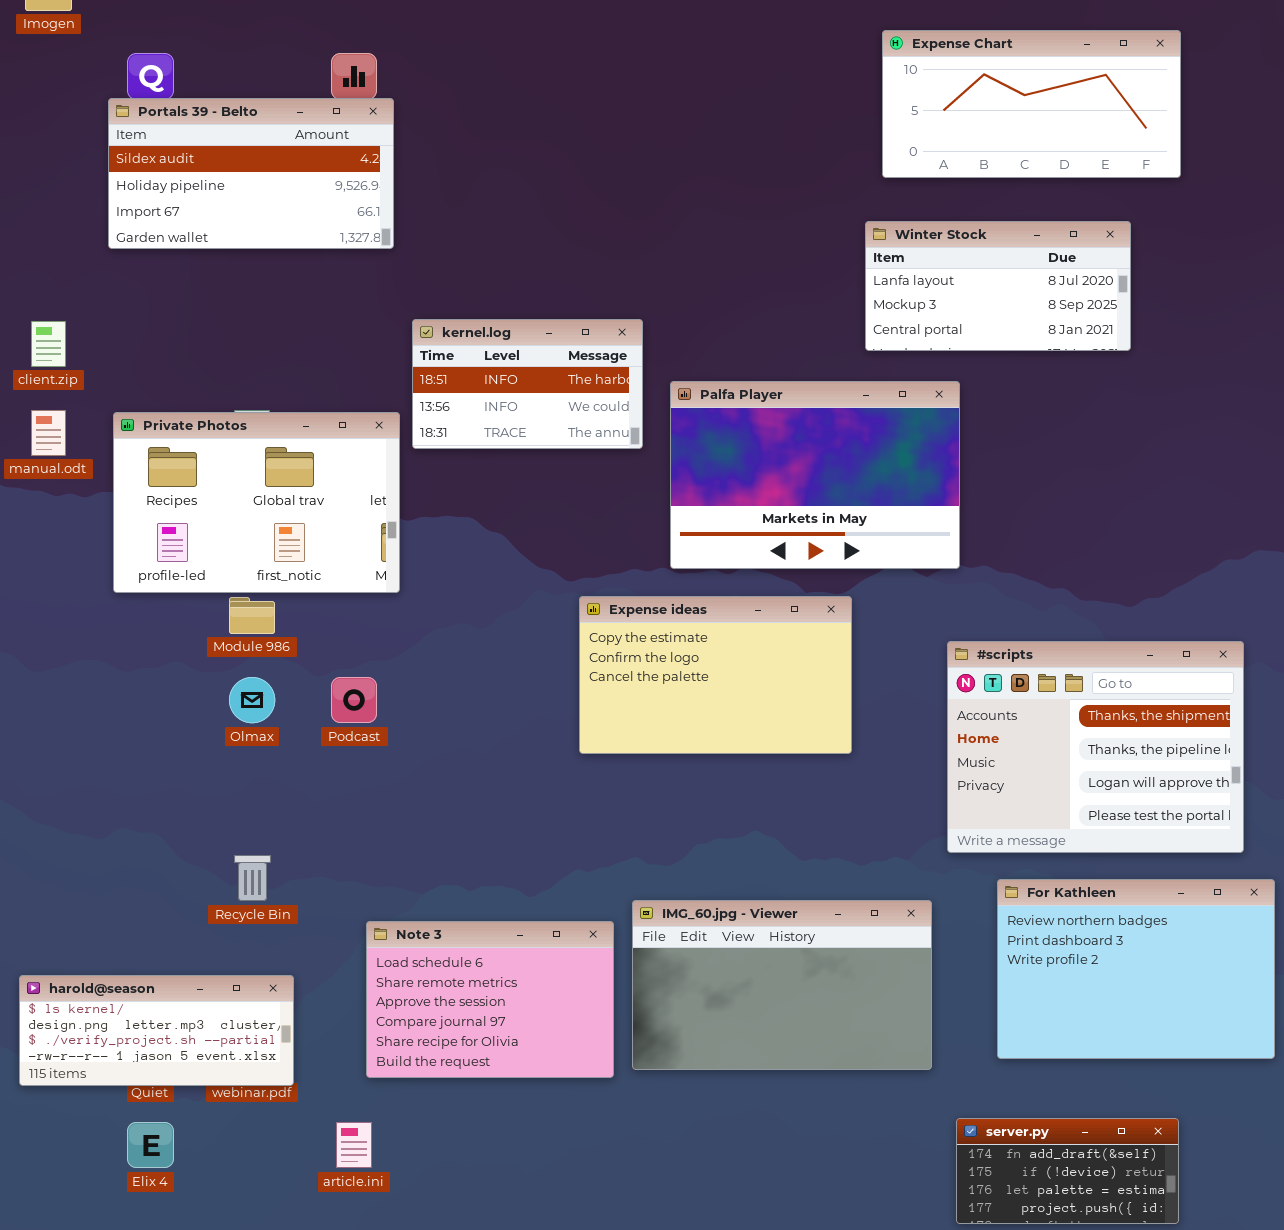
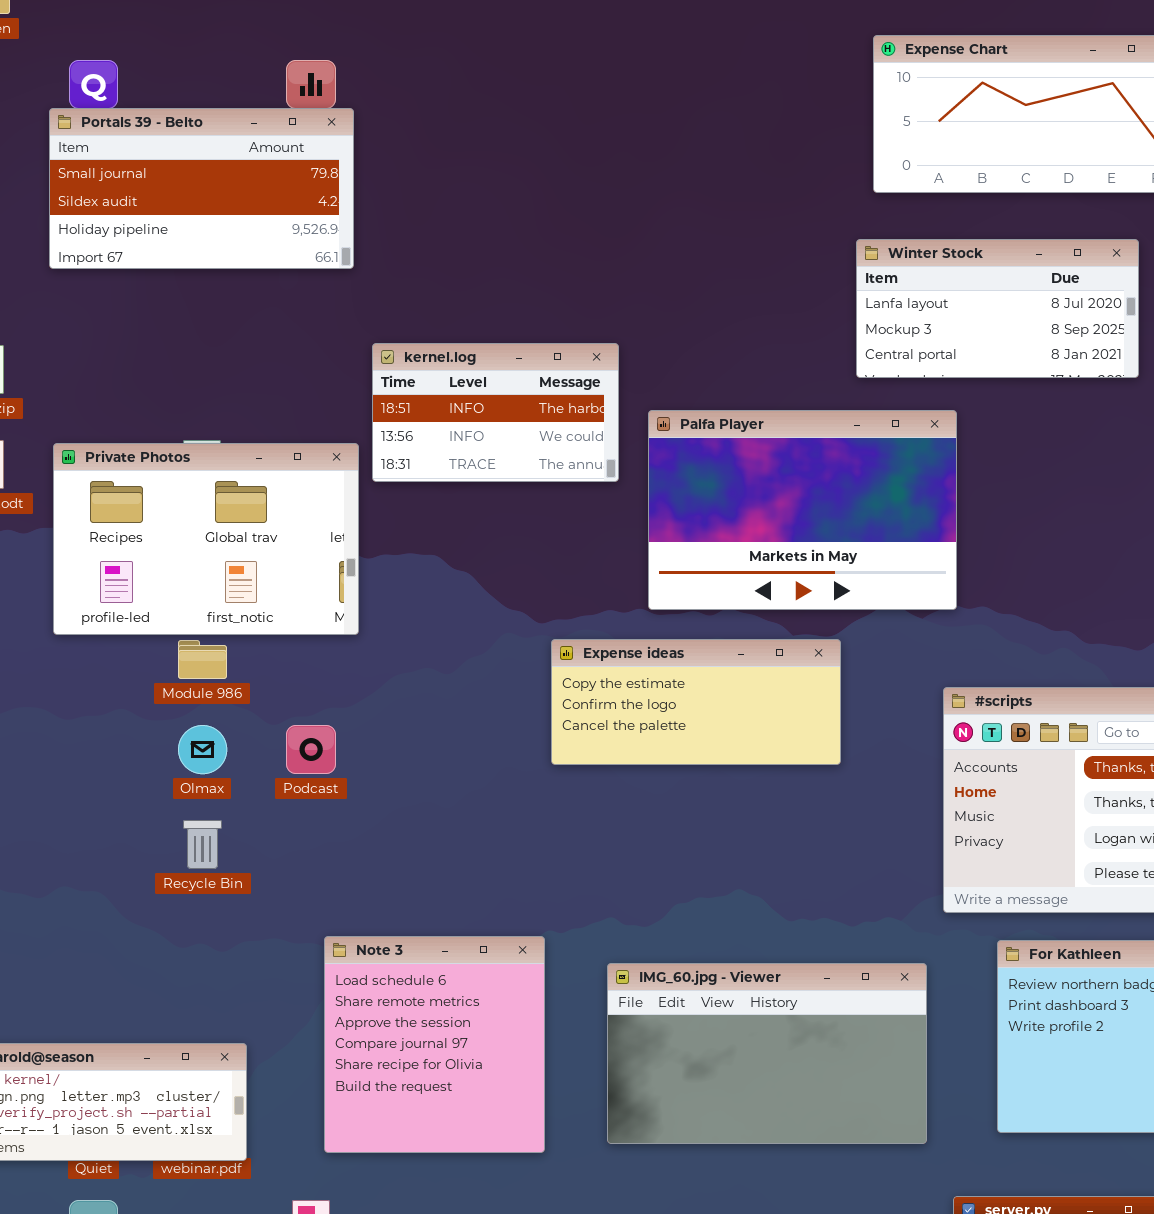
Portals 39 - Belto: [108,98,394,249] -> [49,108,354,269], scrolled up 1 row
Expense ideas: [579,596,852,754] -> [551,639,841,765], resized
Recycle Bin: [234,855,271,901] -> [183,820,222,869], moved
Note 3: [366,921,614,1078] -> [324,936,545,1153], resized

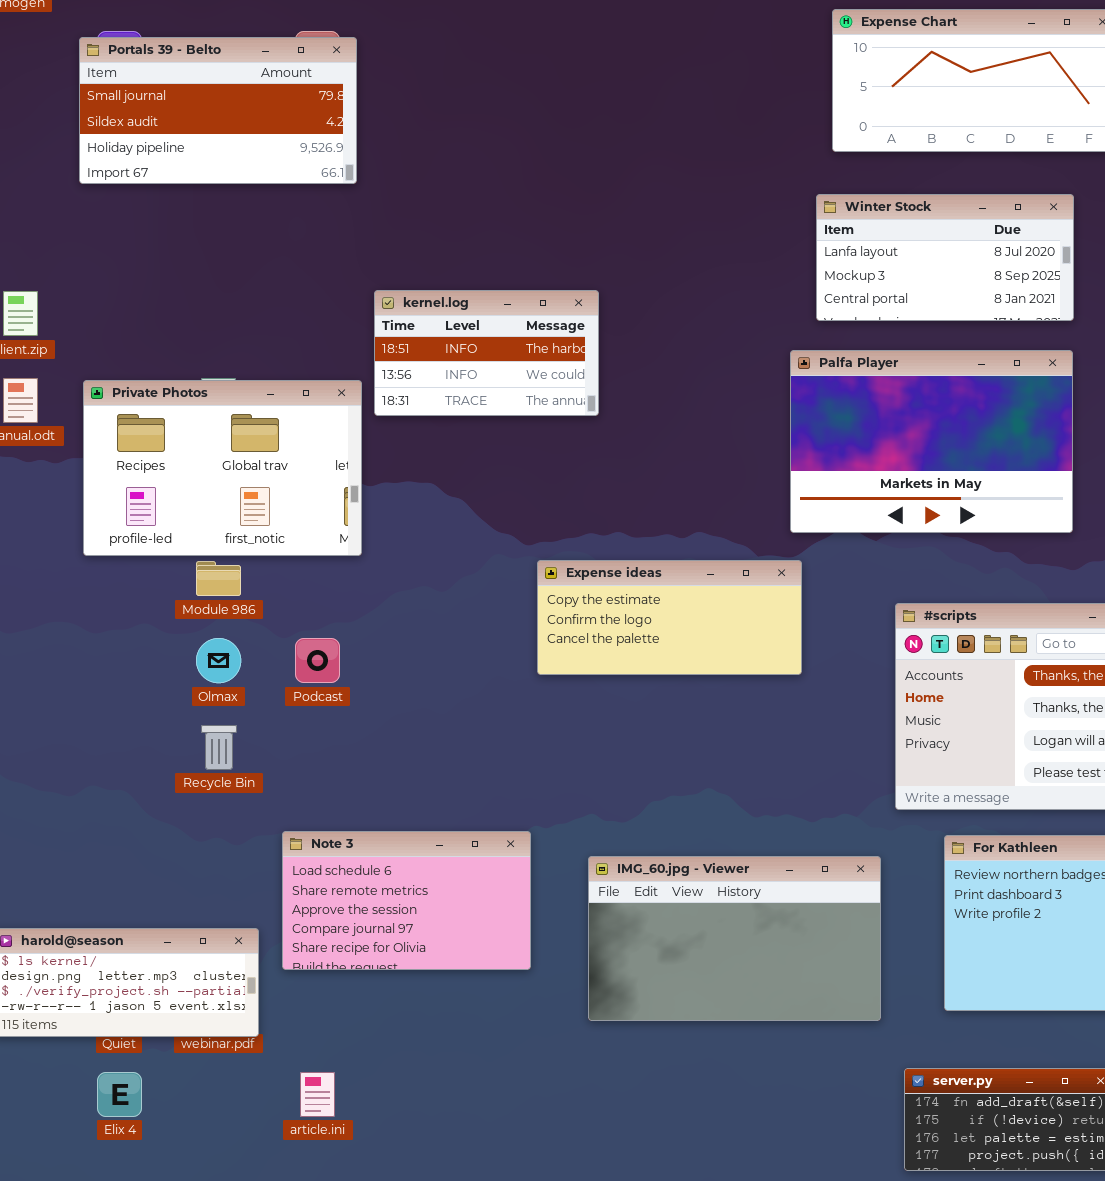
Portals 39 - Belto: [49,108,354,269] -> [79,37,357,184], moved
Palfa Player: [648,410,957,610] -> [790,350,1073,533], moved
Note 3: [324,936,545,1153] -> [282,831,531,970], resized

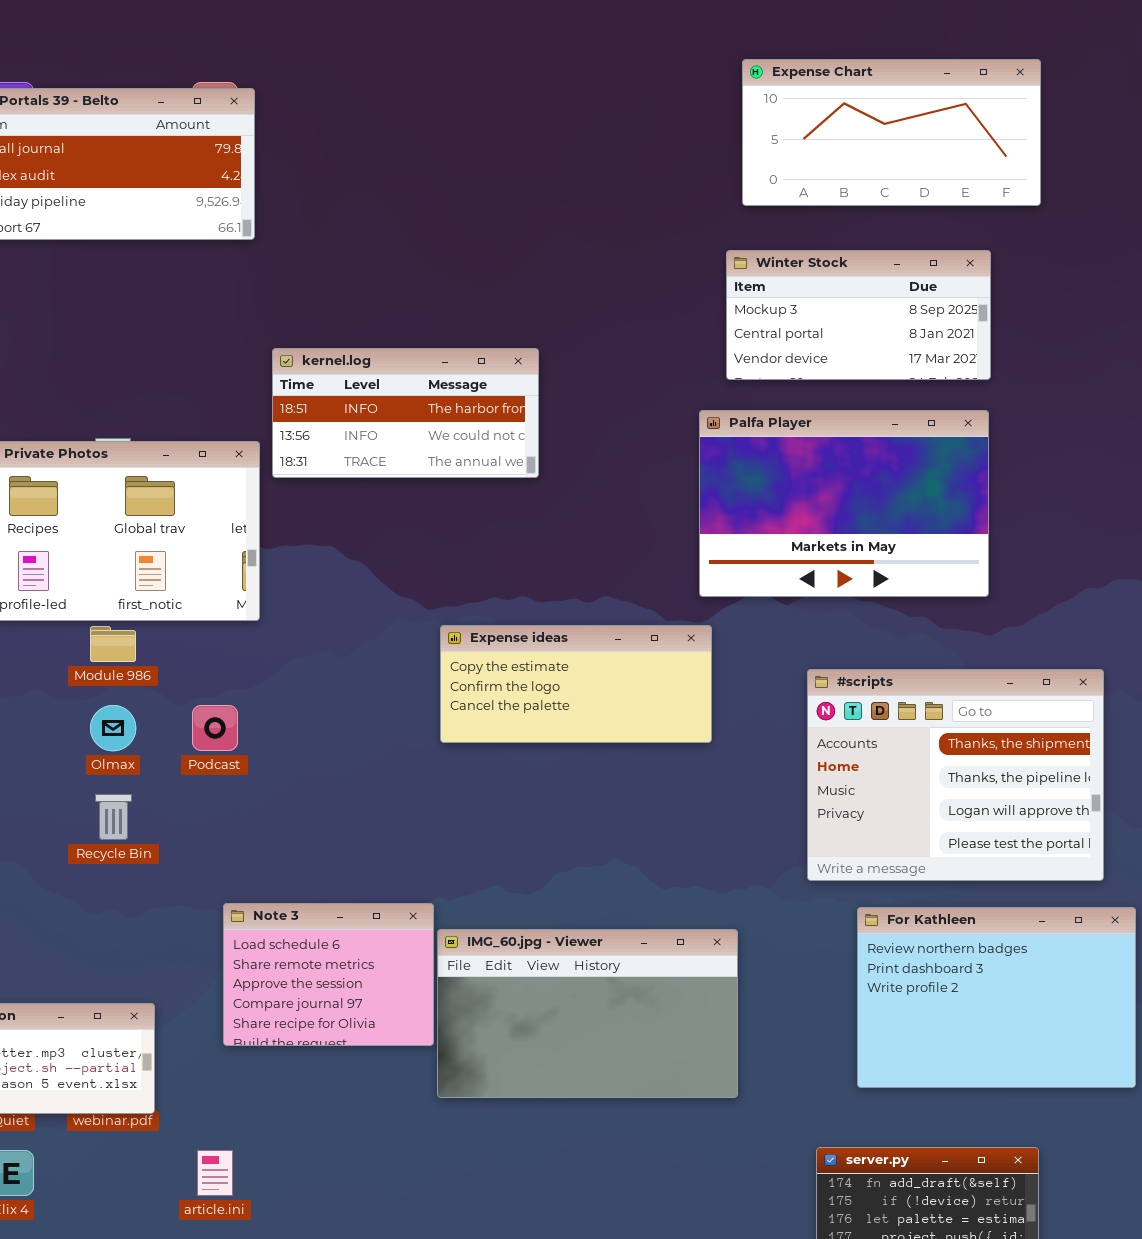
Winter Stock: [816,194,1074,321] -> [726,250,991,380], scrolled down 1 row
kernel.log: [374,290,599,416] -> [272,348,539,478], resized
Note 3: [282,831,531,970] -> [223,903,434,1046], resized
IMG_60.jpg - Viewer: [588,856,881,1021] -> [437,929,738,1098], moved

